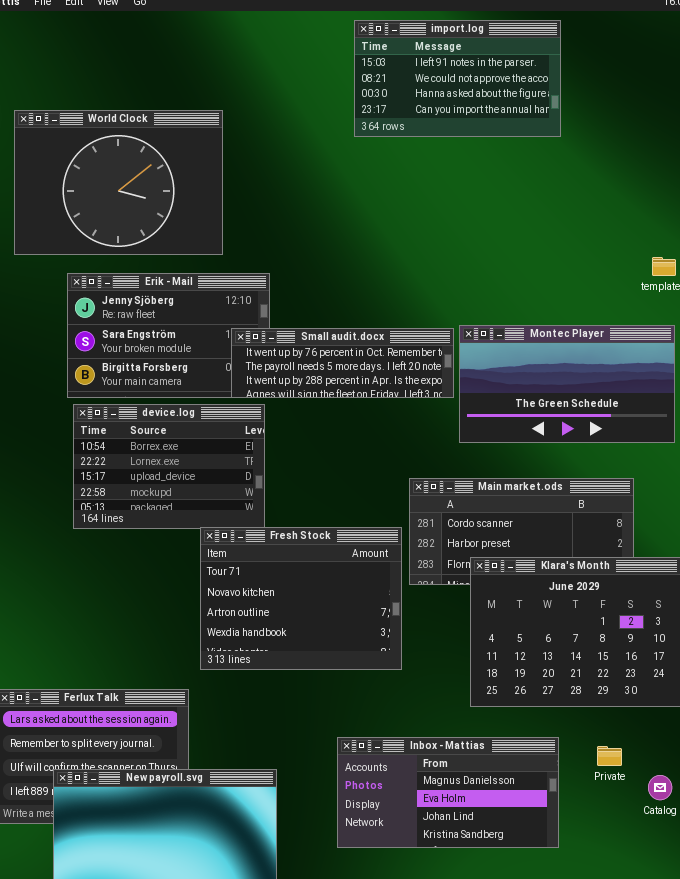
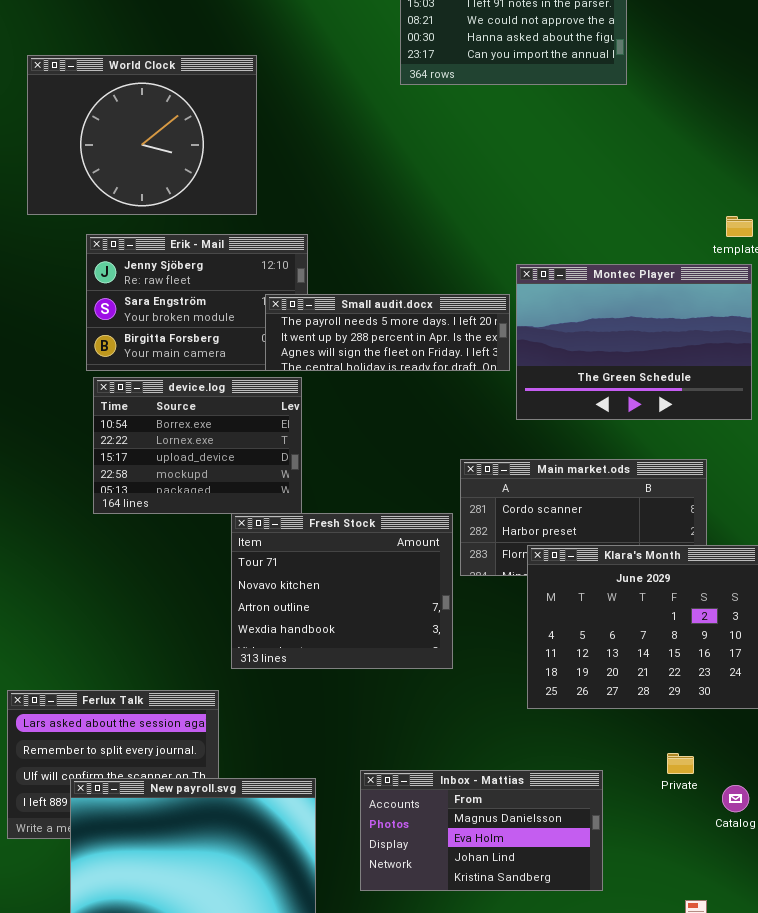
Montec Player: [459,325,675,443] -> [516,264,752,420], resized
Small audit.docx: [231,328,454,398] -> [265,294,510,371], scrolled down 1 row
Inbox - Mattias: [337,737,559,848] -> [360,770,603,891], moved

